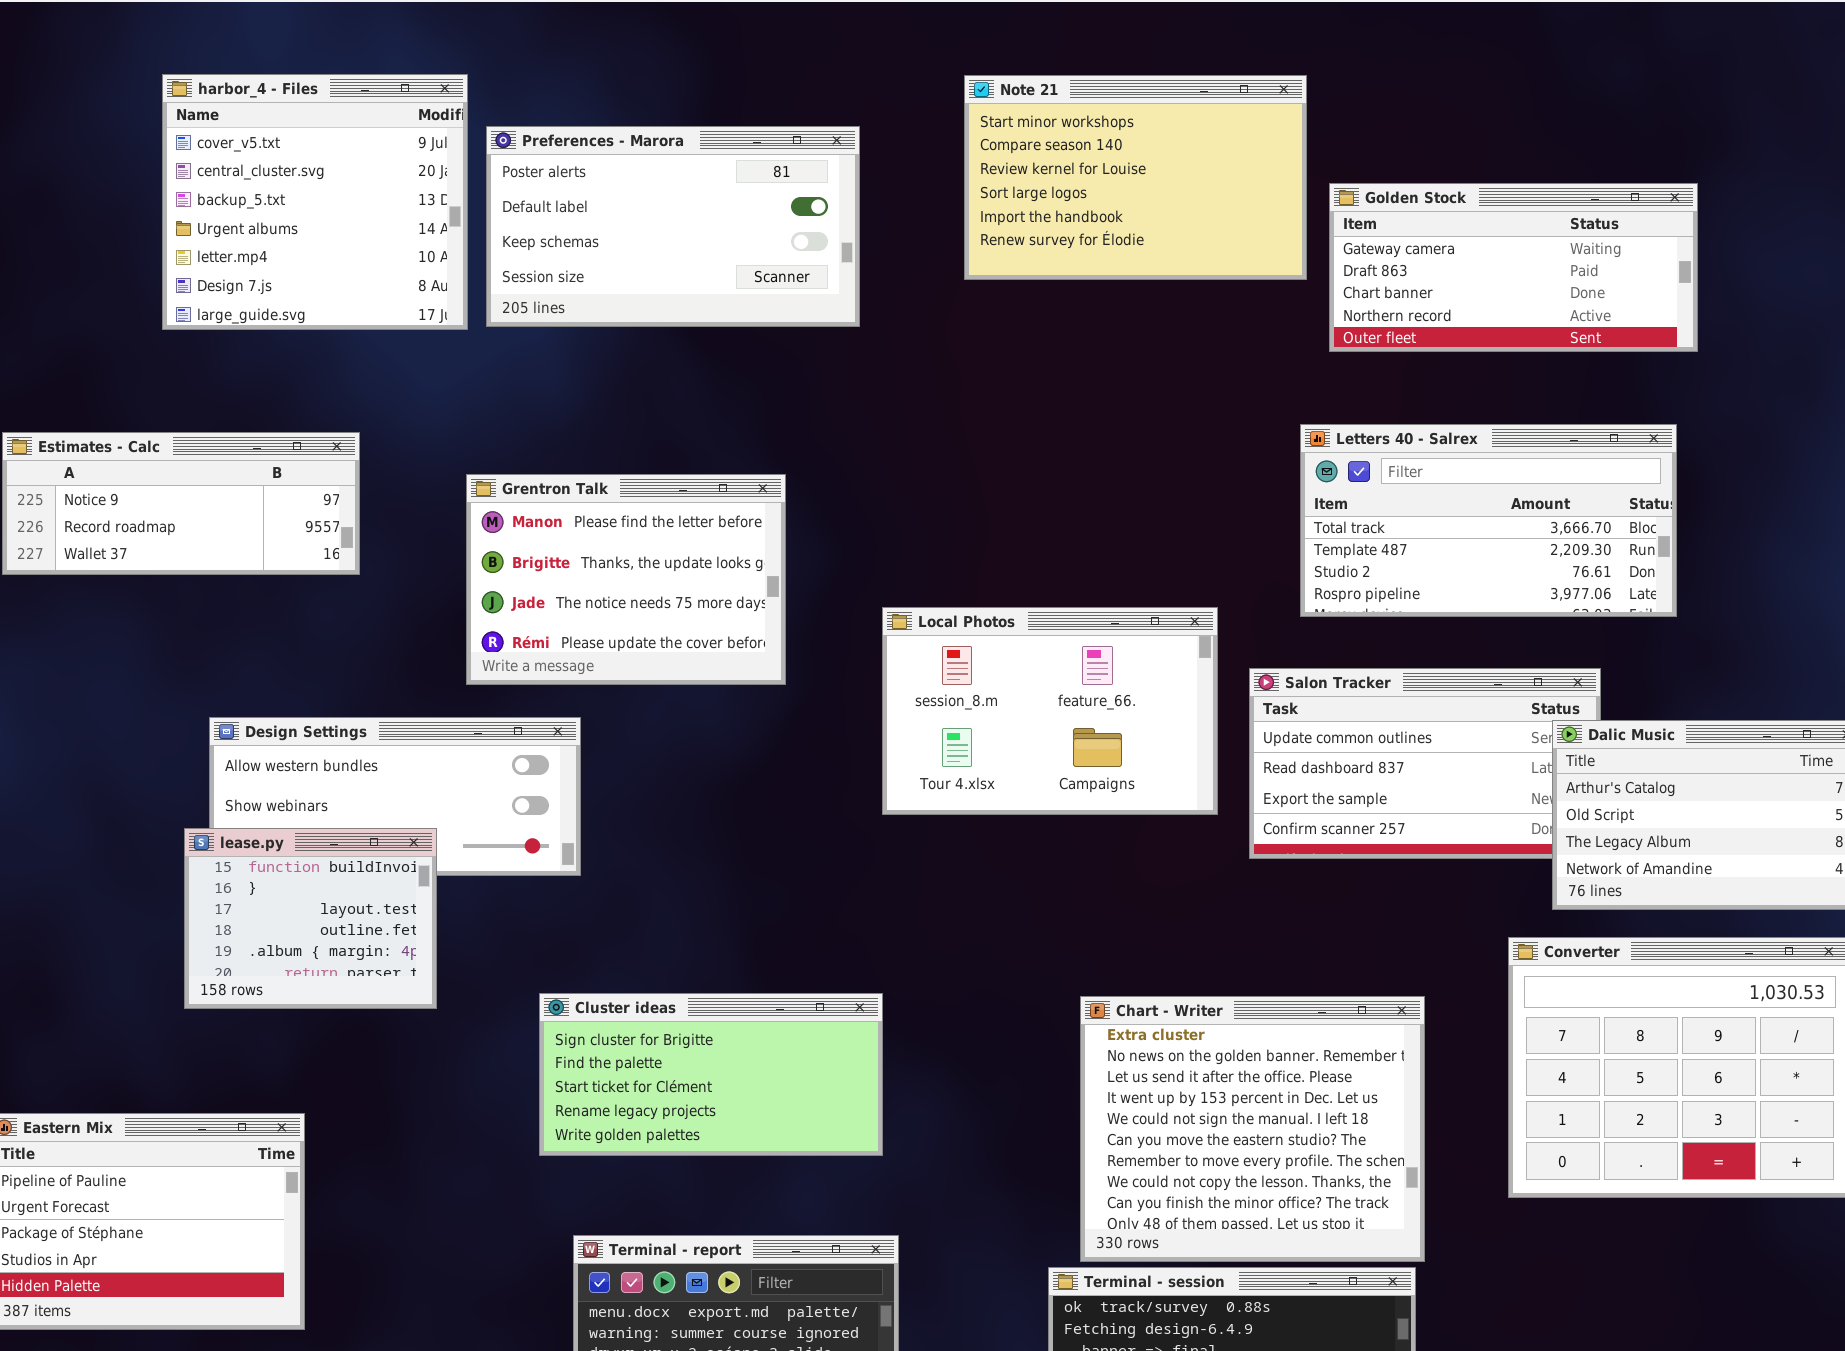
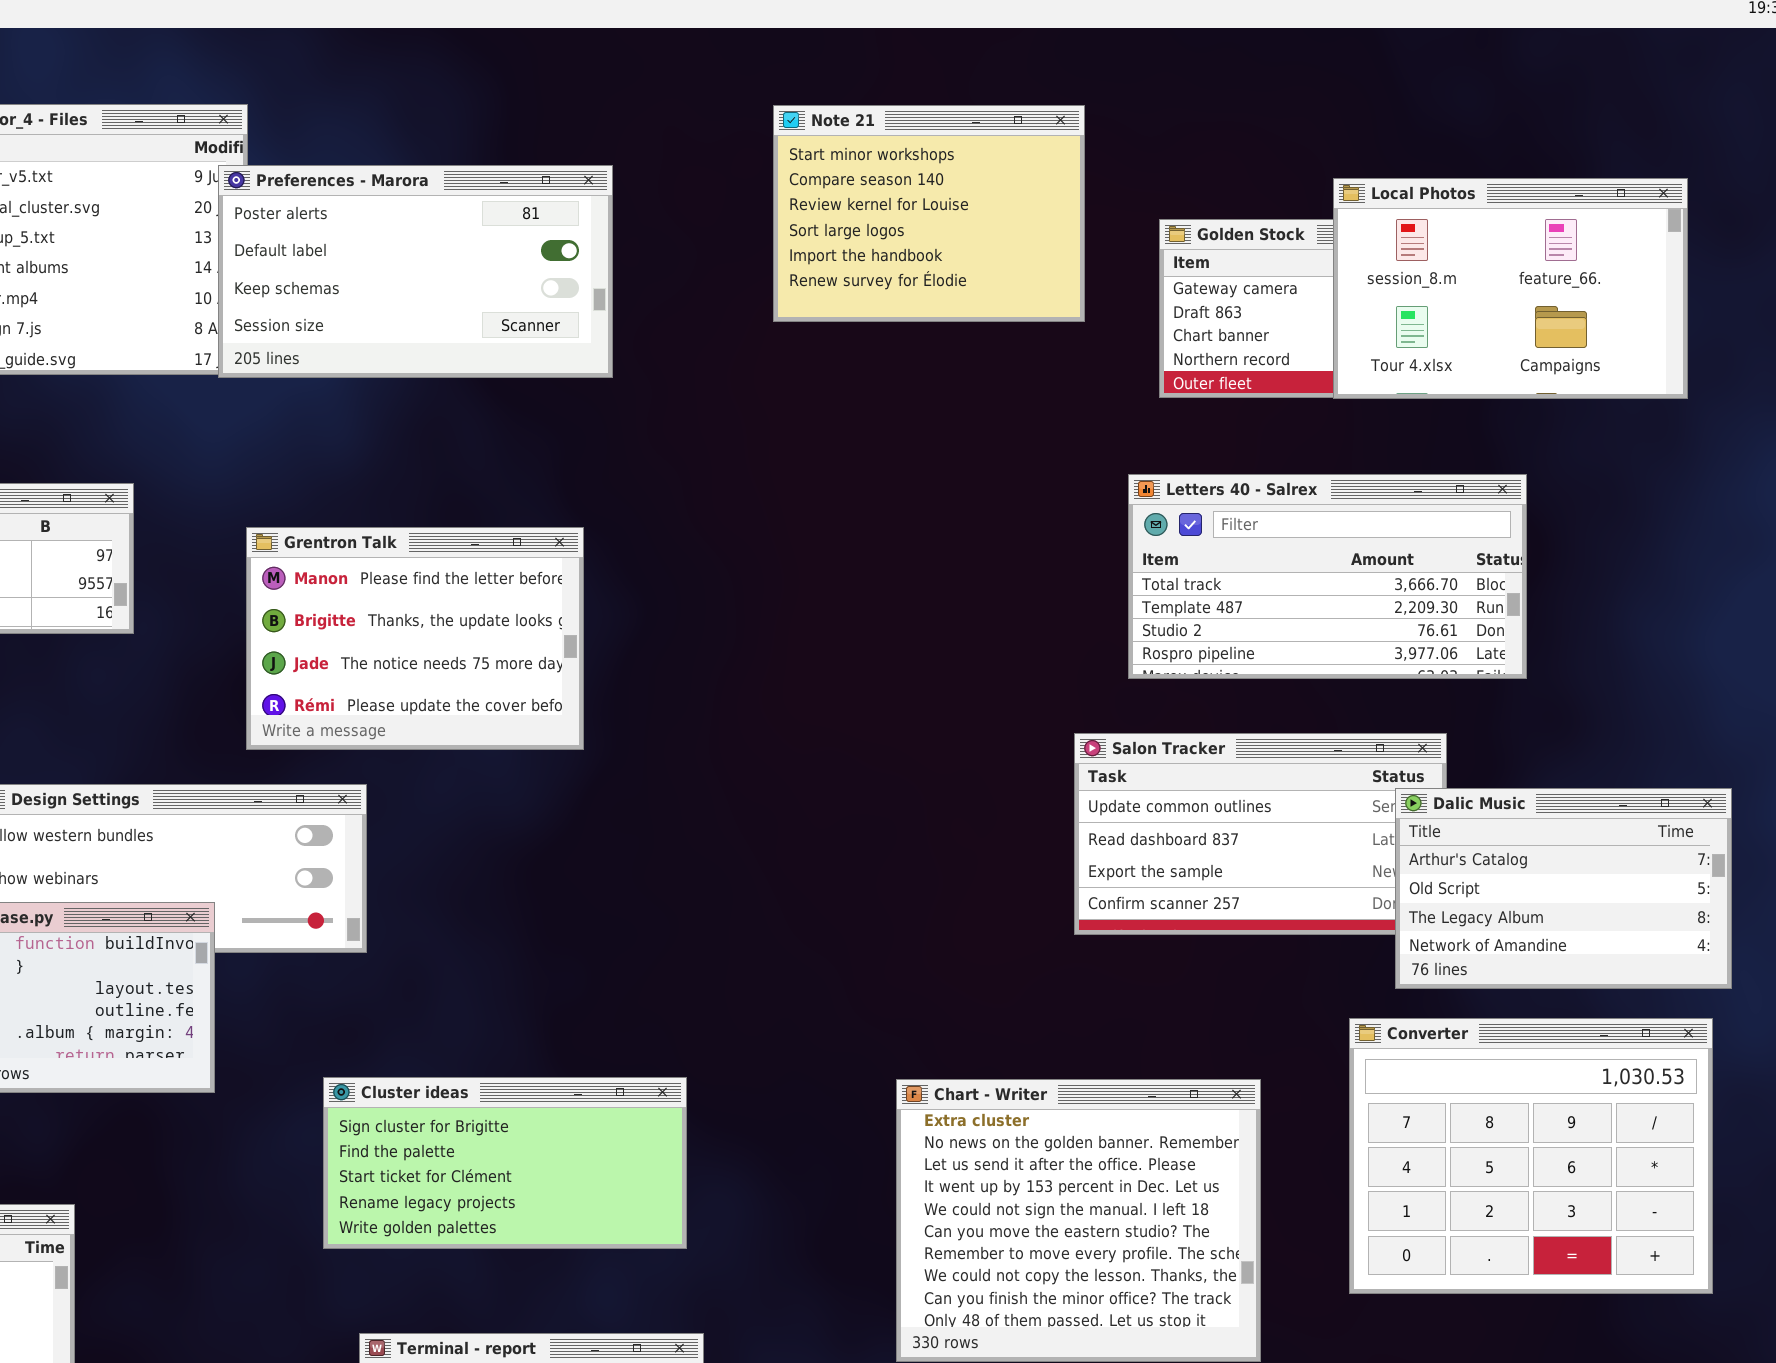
Note 21: [964,75,1307,280] -> [773,105,1085,322], resized
Preferences - Marora: [486,126,860,327] -> [218,165,613,378], moved
Local Photos: [882,607,1218,815] -> [1333,178,1688,399], moved

